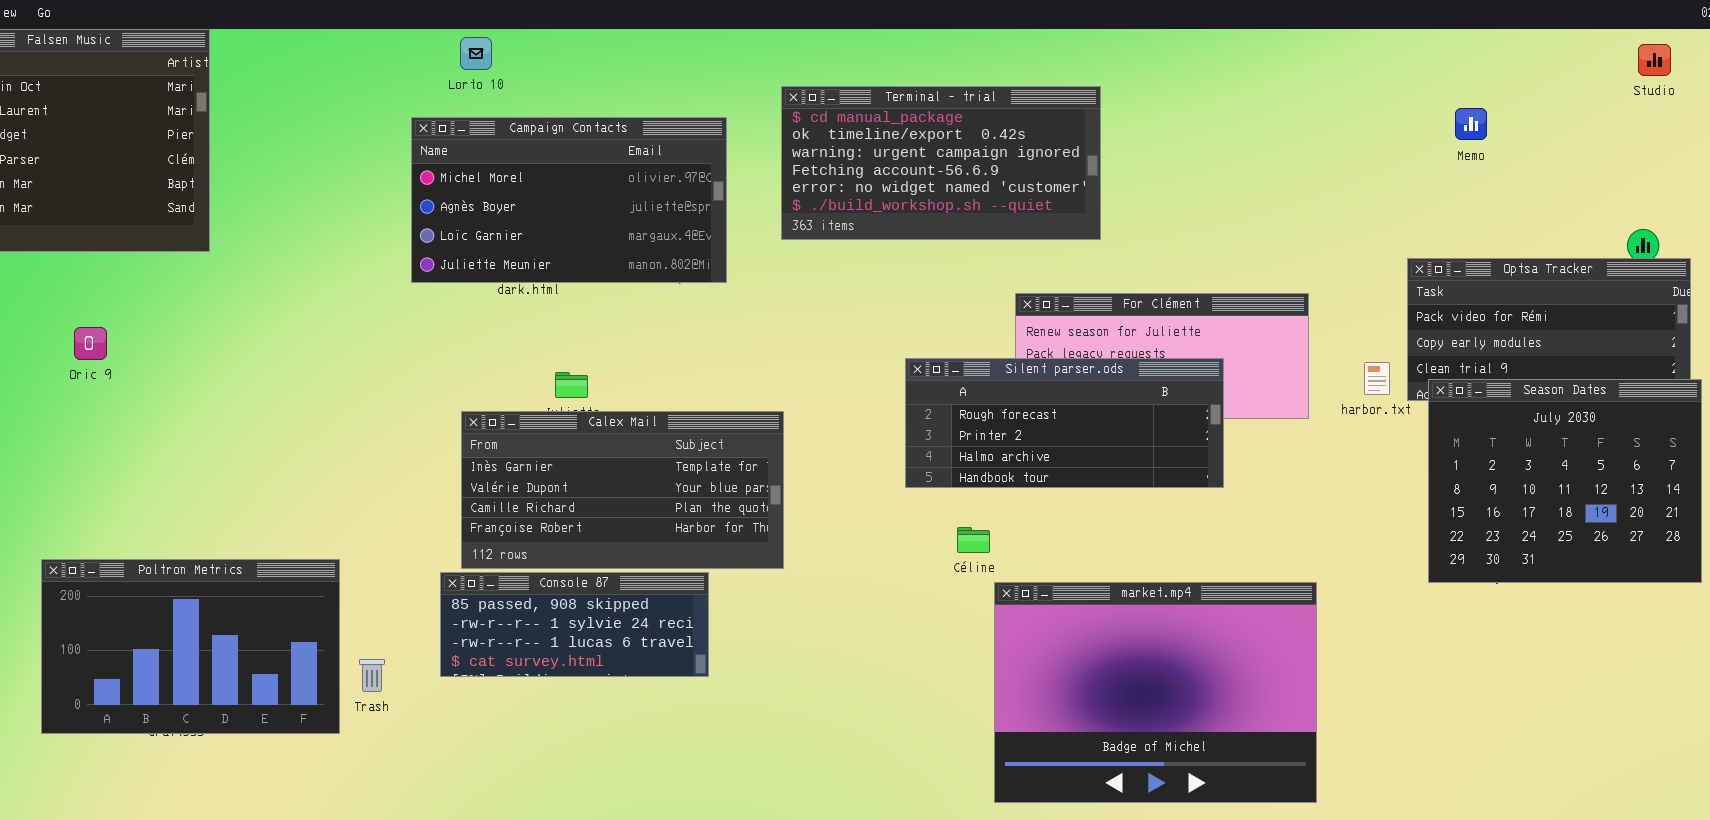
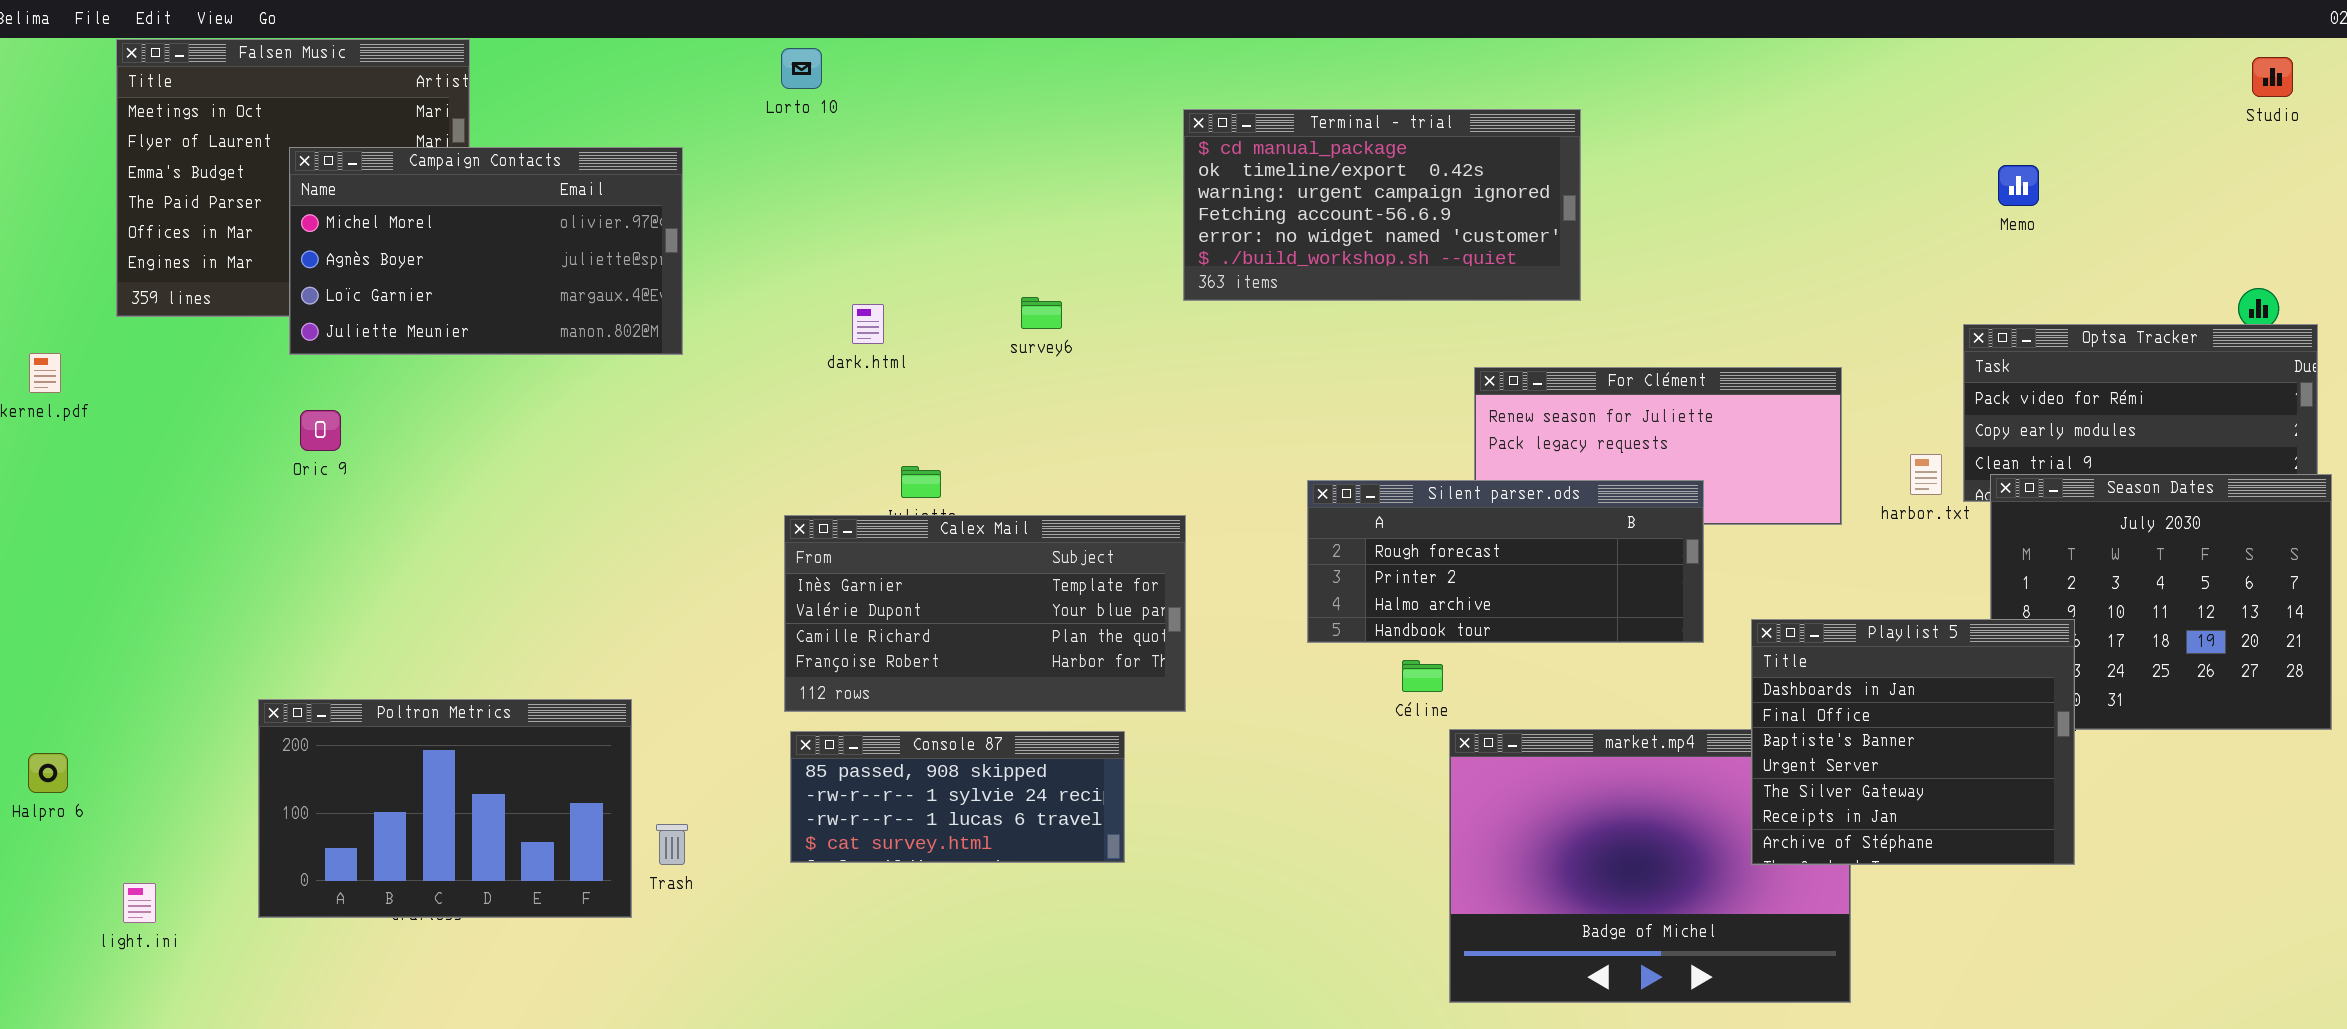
Memo: [1455,108,1487,140] -> [1998,165,2039,206], moved
Campaign Contacts: [411,117,727,283] -> [289,147,683,355], moved
Silent parser.ods: [905,358,1224,488] -> [1307,480,1704,643], moved
Playlist 5: none -> [1751,619,2075,865], opened
Console 87: [440,572,709,677] -> [790,731,1125,863], moved

